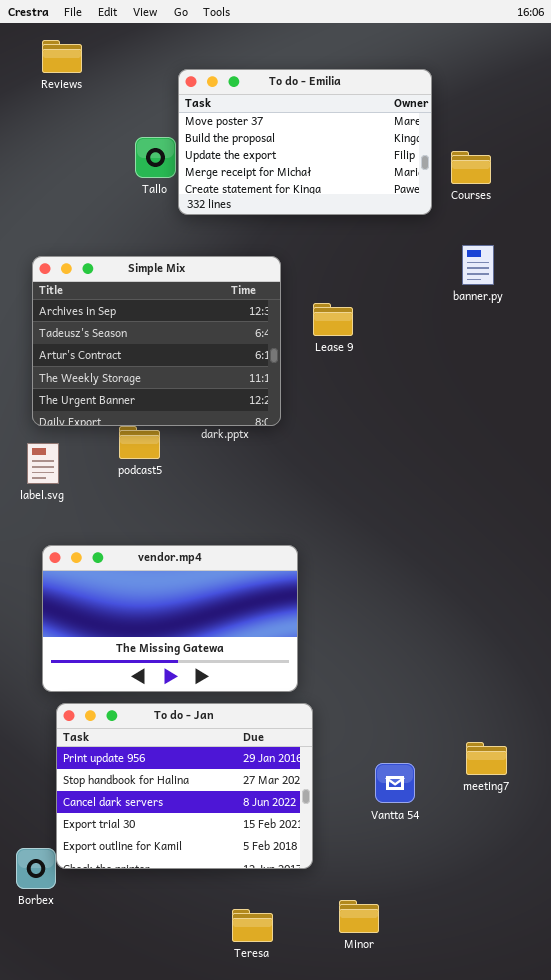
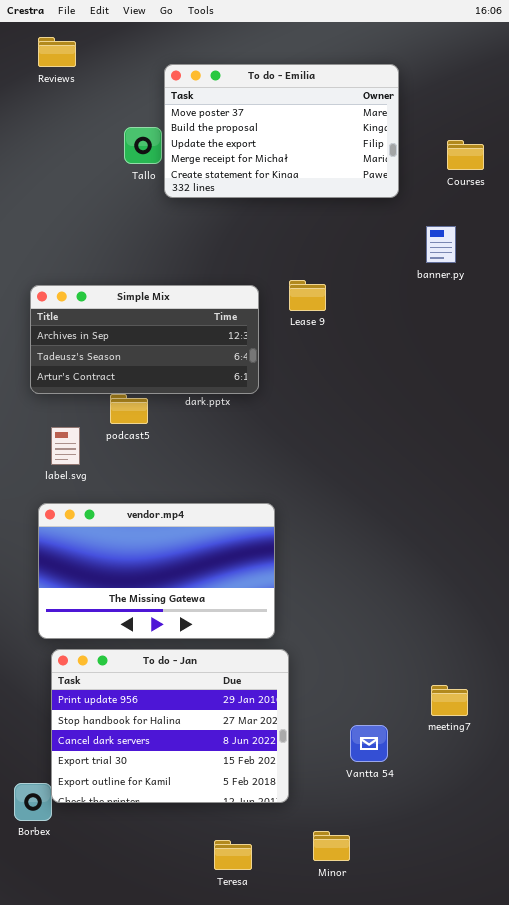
Courses: [451,151,491,184] -> [447,140,484,170], moved
Simple Mix: [32,256,281,426] -> [30,285,259,394], resized
label.svg: [27,443,59,484] -> [51,427,80,465], moved
Vantta 54: [375,763,415,803] -> [350,725,388,762], moved

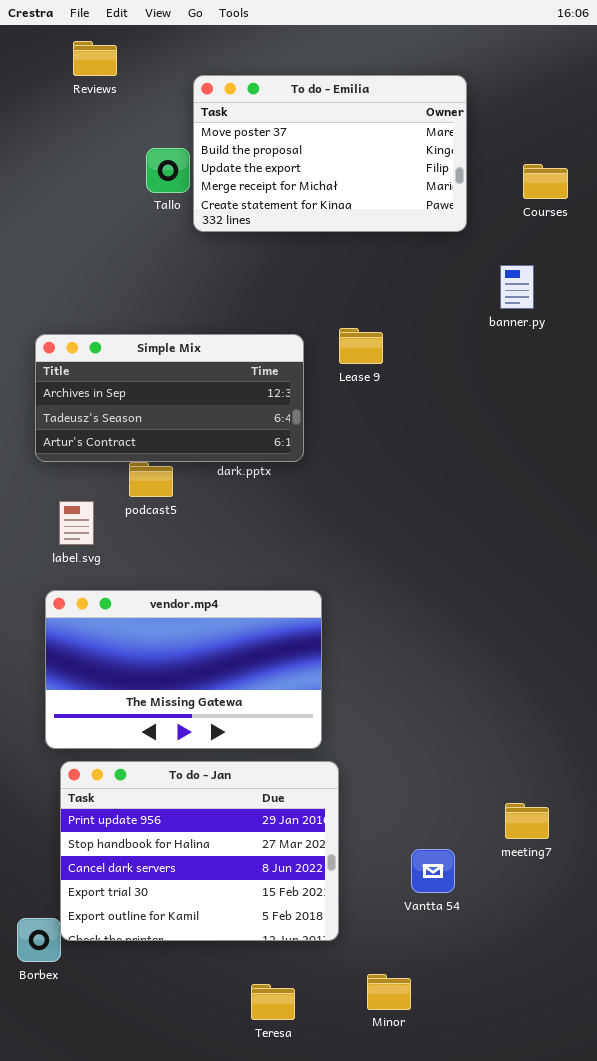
Reviews: [38,37,76,67] -> [73,41,117,76], moved

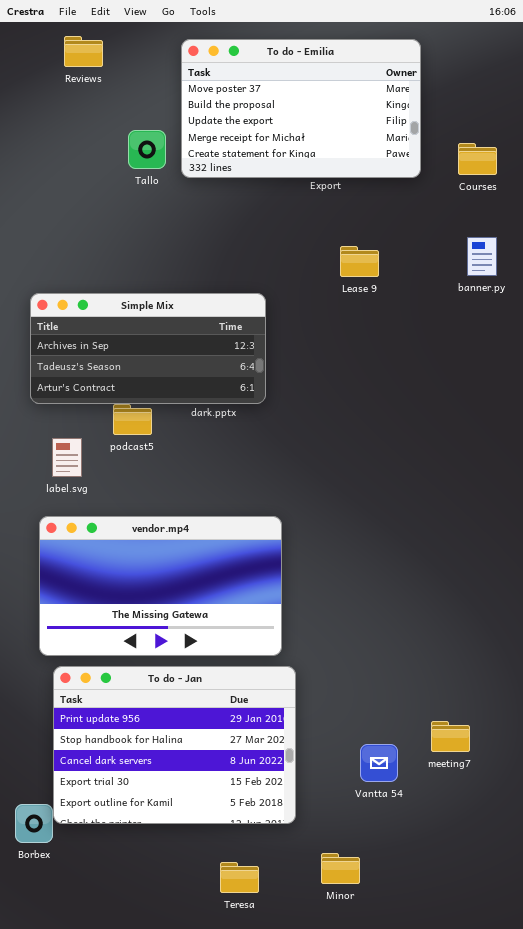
To do - Emilia: [193,75,467,232] -> [181,39,421,178], moved
banner.py: [500,265,534,309] -> [467,237,497,276], moved
Lease 9: [339,328,383,364] -> [340,246,379,277], moved
meeting7: [505,803,549,839] -> [431,721,470,752], moved

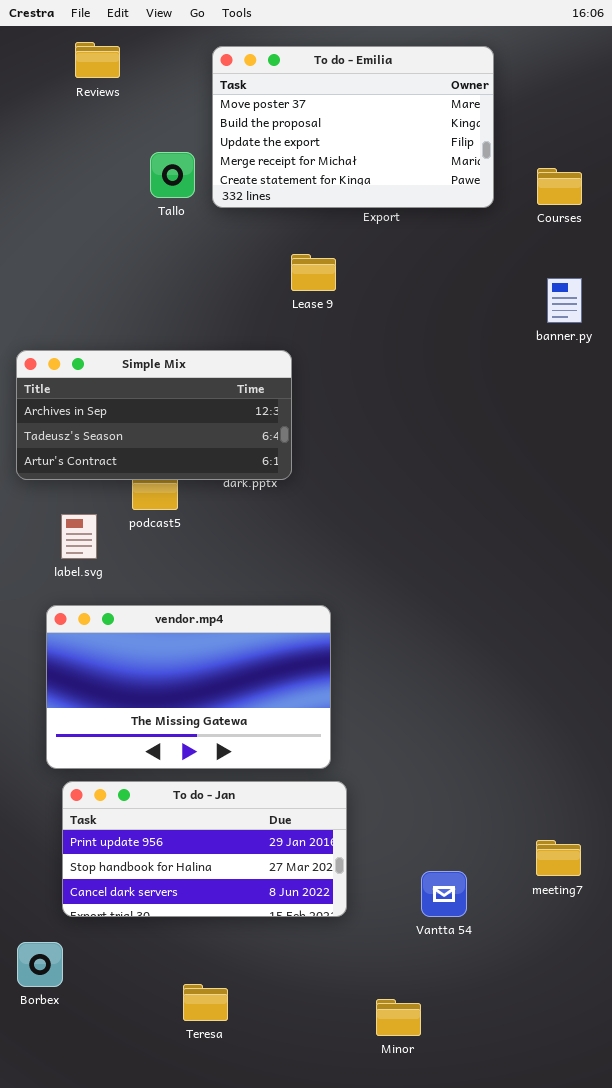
Lease 9: [340,246,379,277] -> [291,254,336,291], moved
Simple Mix: [30,293,266,404] -> [16,350,292,480], moved
To do - Jan: [53,666,296,824] -> [62,781,347,917], resized
meeting7: [431,721,470,752] -> [536,840,581,876], moved
Teresa: [220,862,259,893] -> [183,984,228,1021], moved

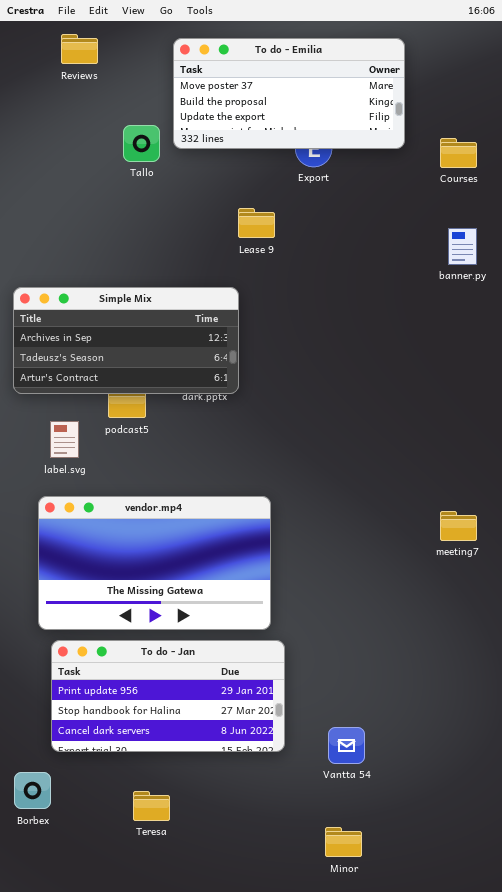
To do - Emilia: [212,46,494,208] -> [173,38,405,149], resized
meeting7: [536,840,581,876] -> [440,511,477,541], moved
Vantta 54: [421,871,467,917] -> [328,727,365,764], moved
Teresa: [183,984,228,1021] -> [133,791,170,821], moved
Minor: [376,999,421,1036] -> [325,827,362,857], moved

